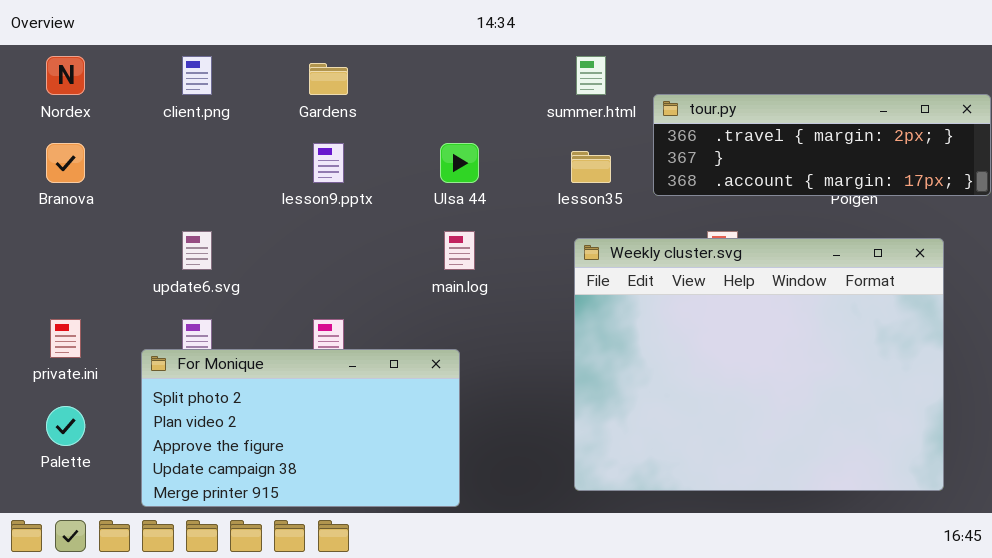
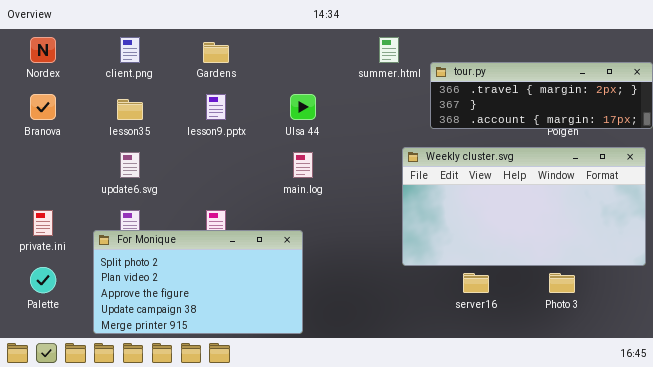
lesson35: [571,151,611,183] -> [117,99,143,120], moved
Weekly cluster.svg: [574,238,944,491] -> [402,147,646,266], moved, resized

